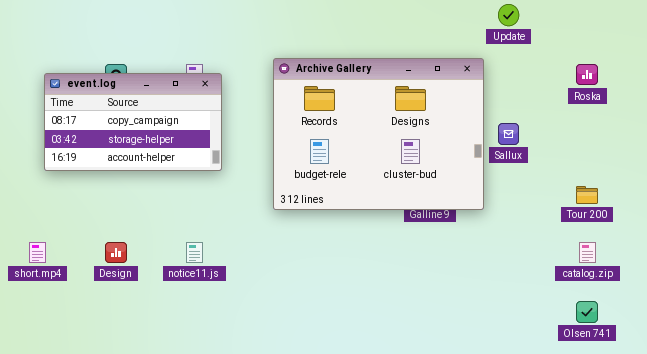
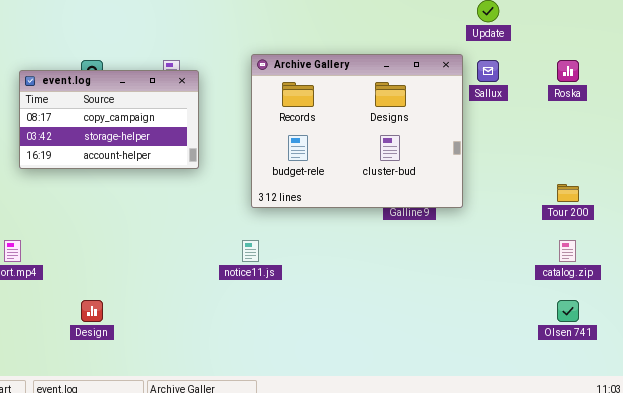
Sallux: [498,123,519,145] -> [477,60,499,82], moved
Design: [105,242,127,263] -> [81,300,103,322], moved
notice11.js: [186,242,203,263] -> [242,240,259,262], moved

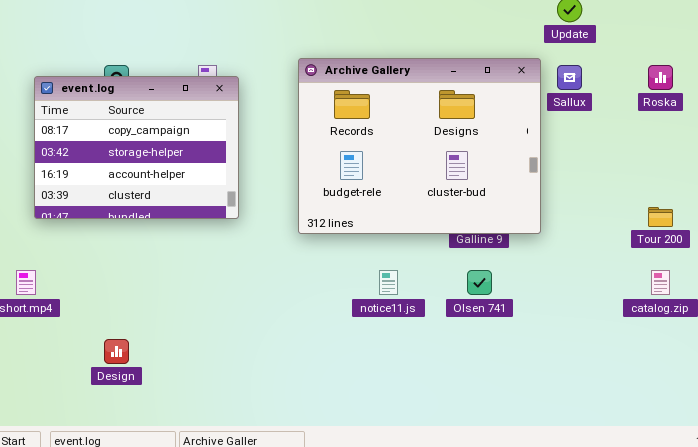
event.log: [19,70,199,169] -> [34,76,239,219], resized
notice11.js: [242,240,259,262] -> [379,270,398,295], moved
Olsen 741: [557,300,579,322] -> [467,270,492,295], moved

